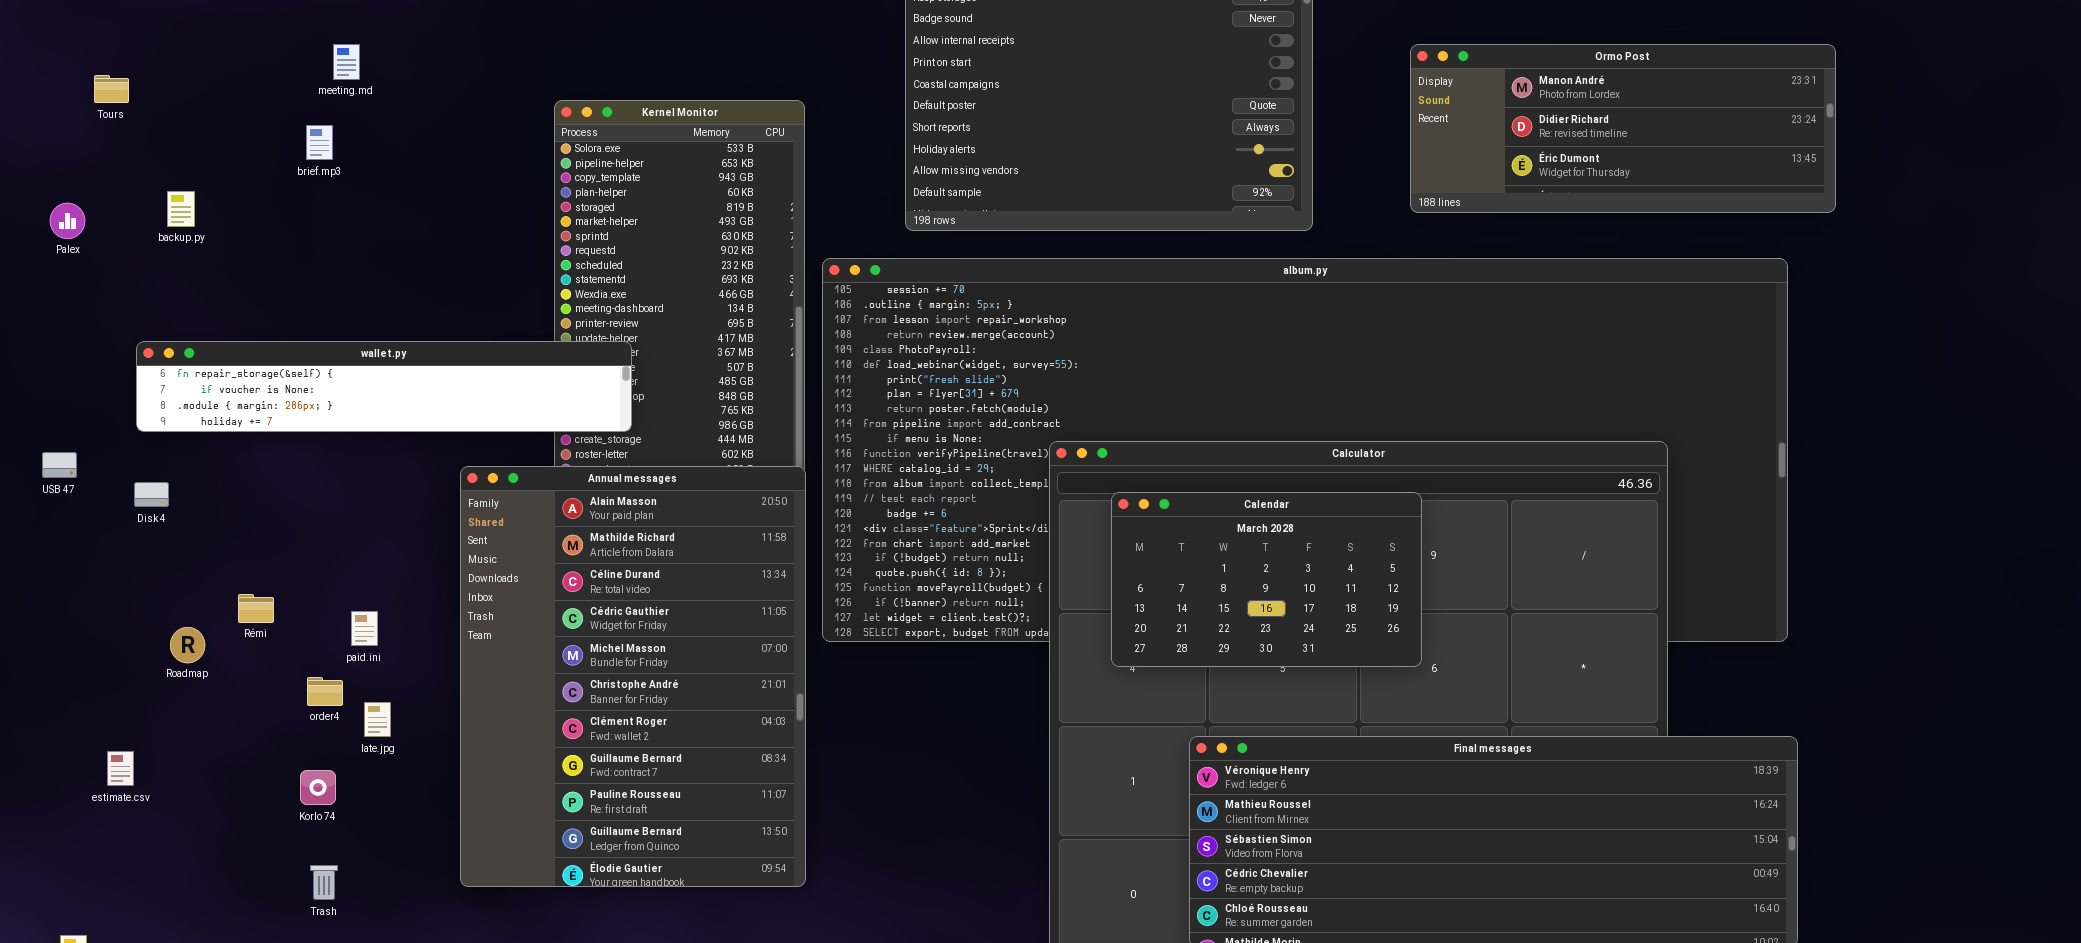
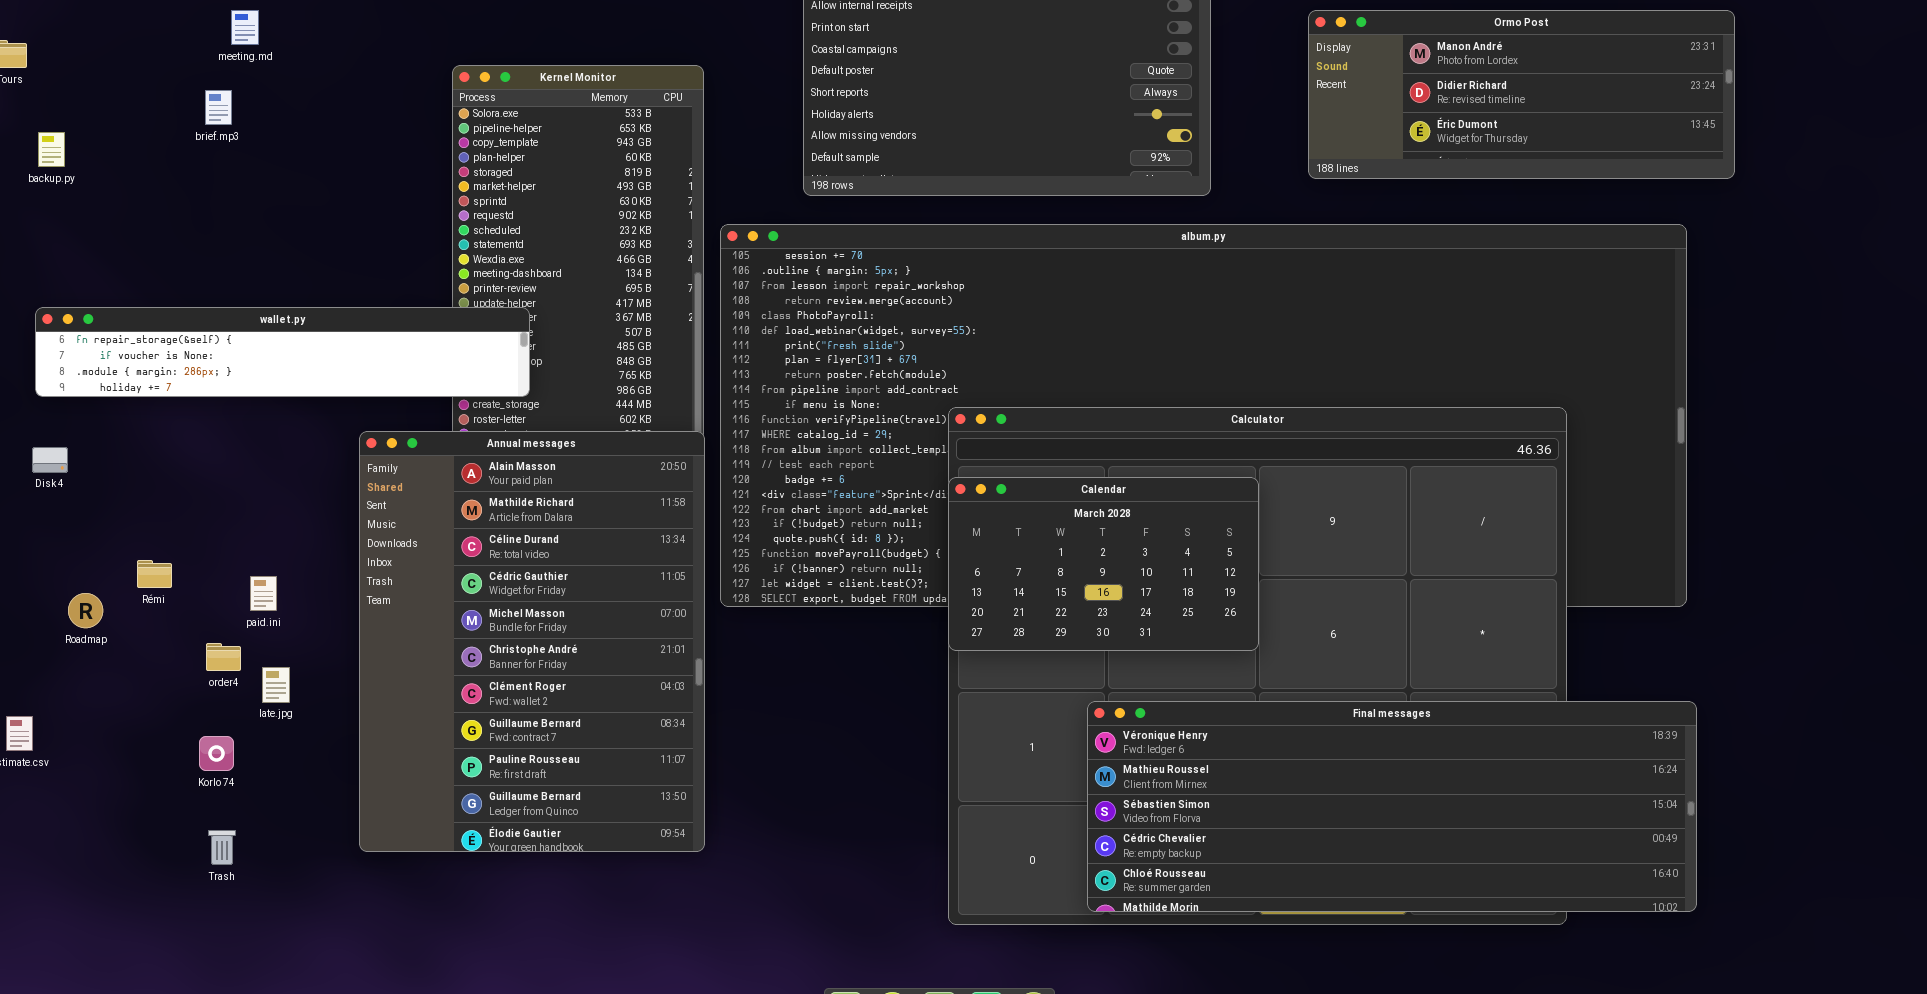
backup.py: [167,191,195,227] -> [38,132,65,167], moved
Calendar: [1111,492,1422,667] -> [948,477,1259,651], moved

